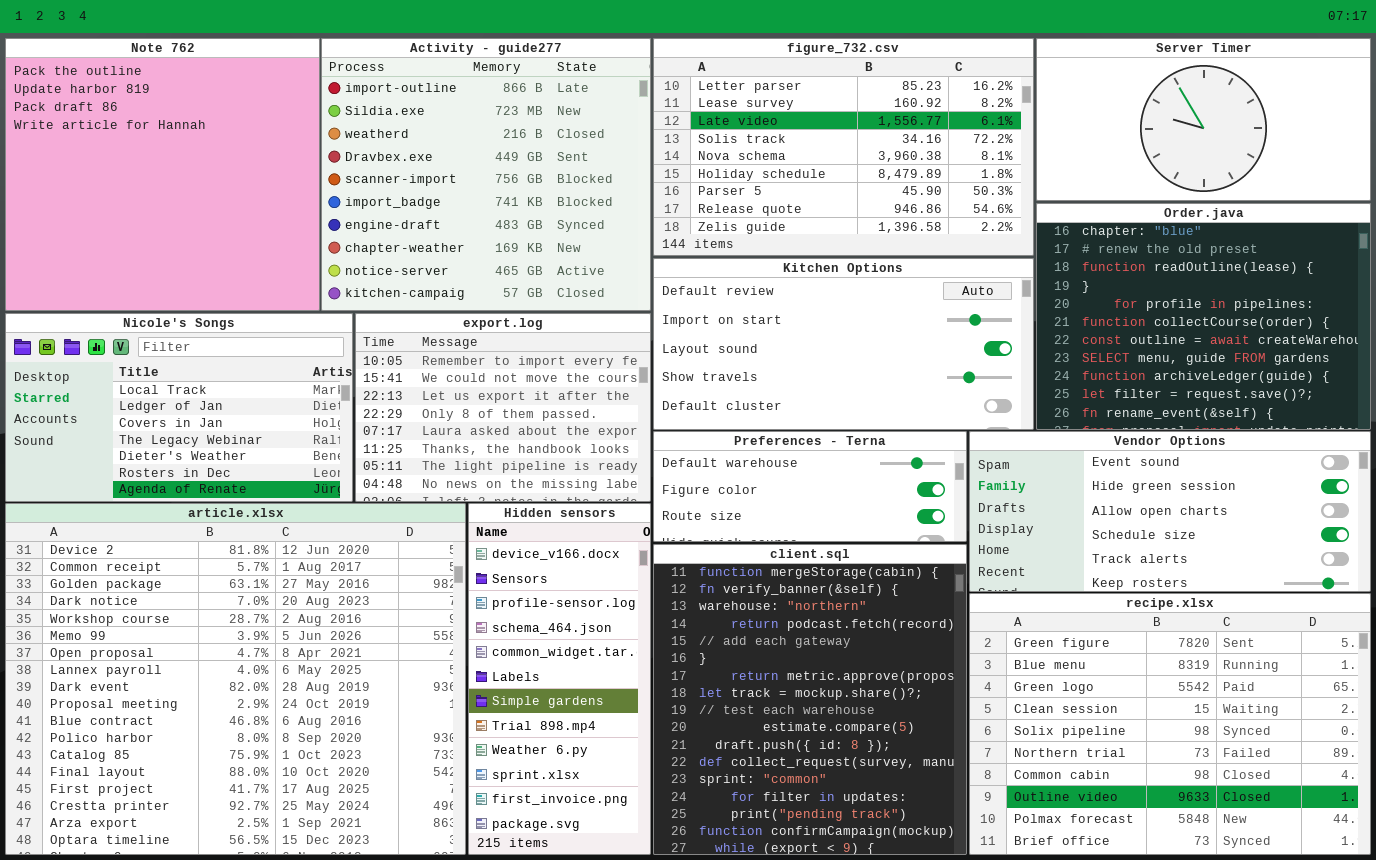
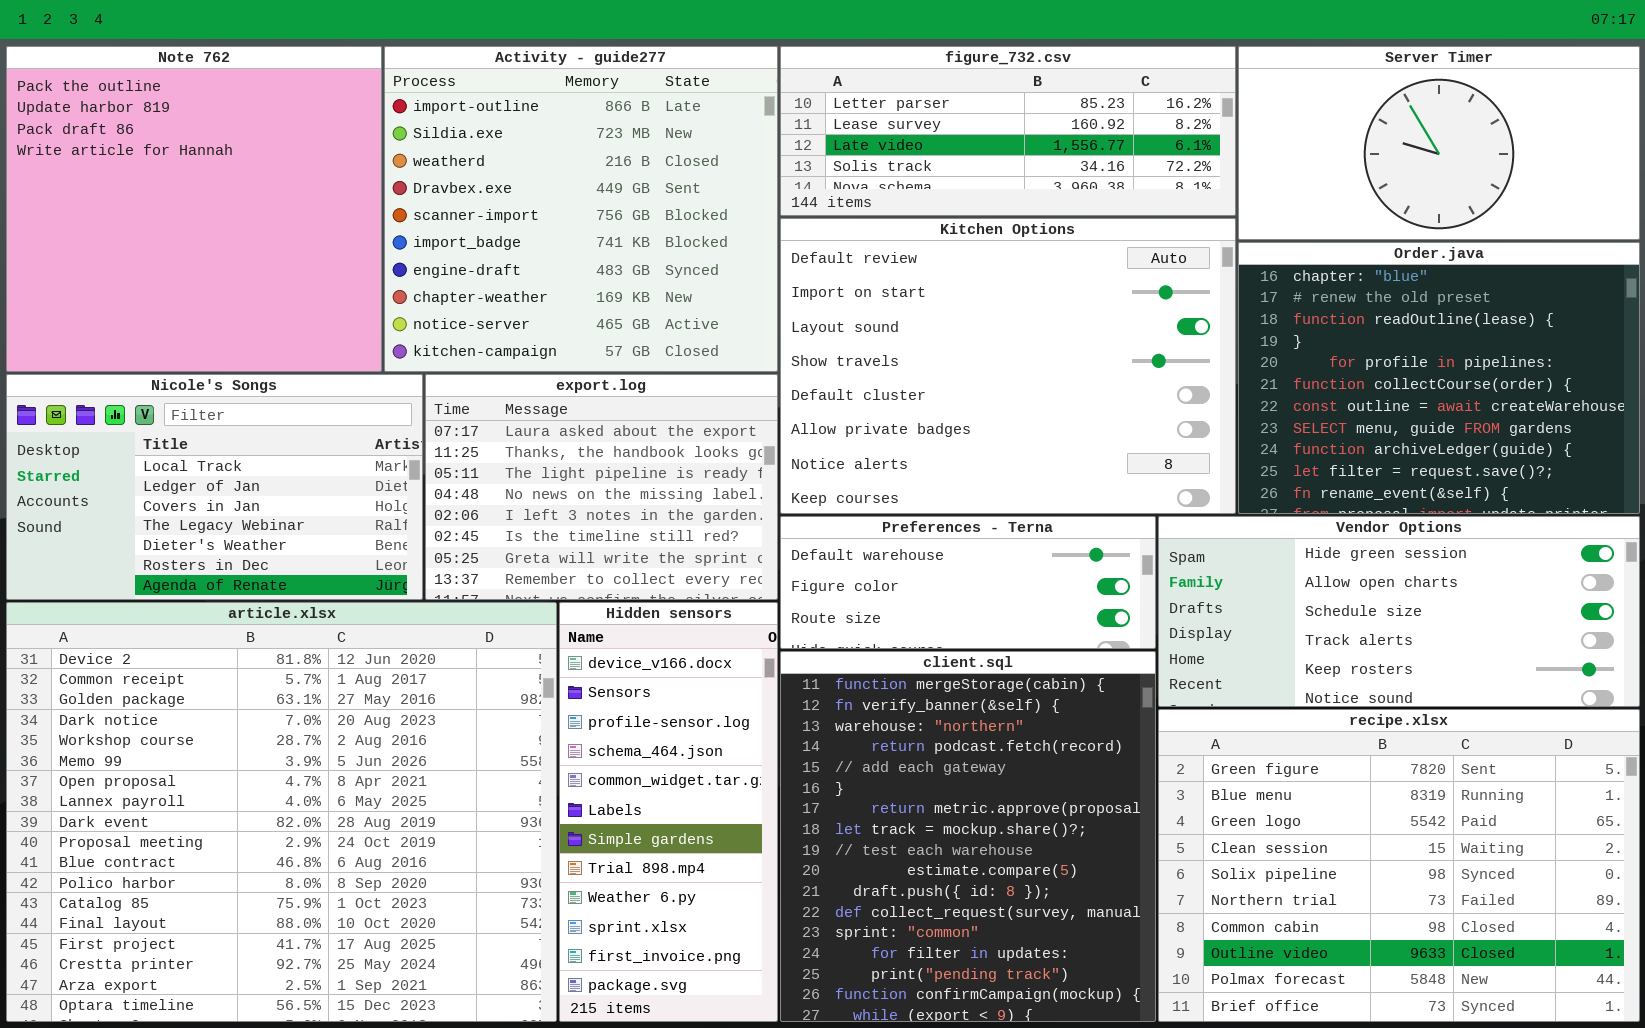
figure_732.csv: [653,38,1034,256] -> [780,46,1236,216], resized
Kitchen Options: [653,258,1034,430] -> [780,218,1236,514], resized
export.log: [355,313,651,502] -> [425,374,778,600], scrolled down 4 rows
Vendor Options: [969,431,1371,592] -> [1158,516,1640,707], scrolled down 1 row

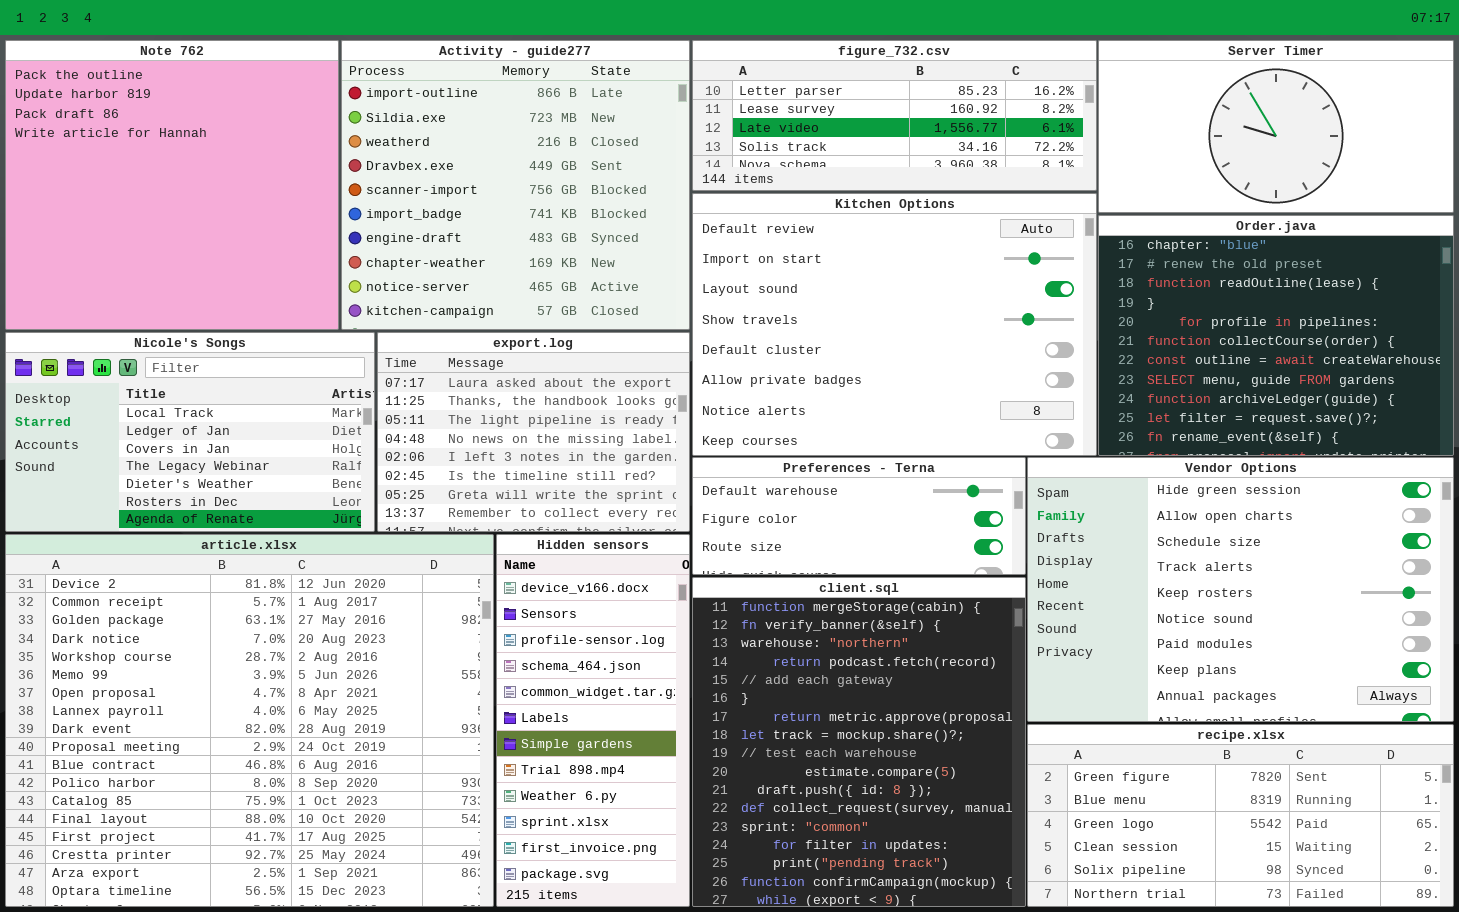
Vendor Options: [1158,516,1640,707] -> [1027,457,1454,722], resized
recipe.xlsx: [1158,709,1640,1022] -> [1027,724,1454,907], resized

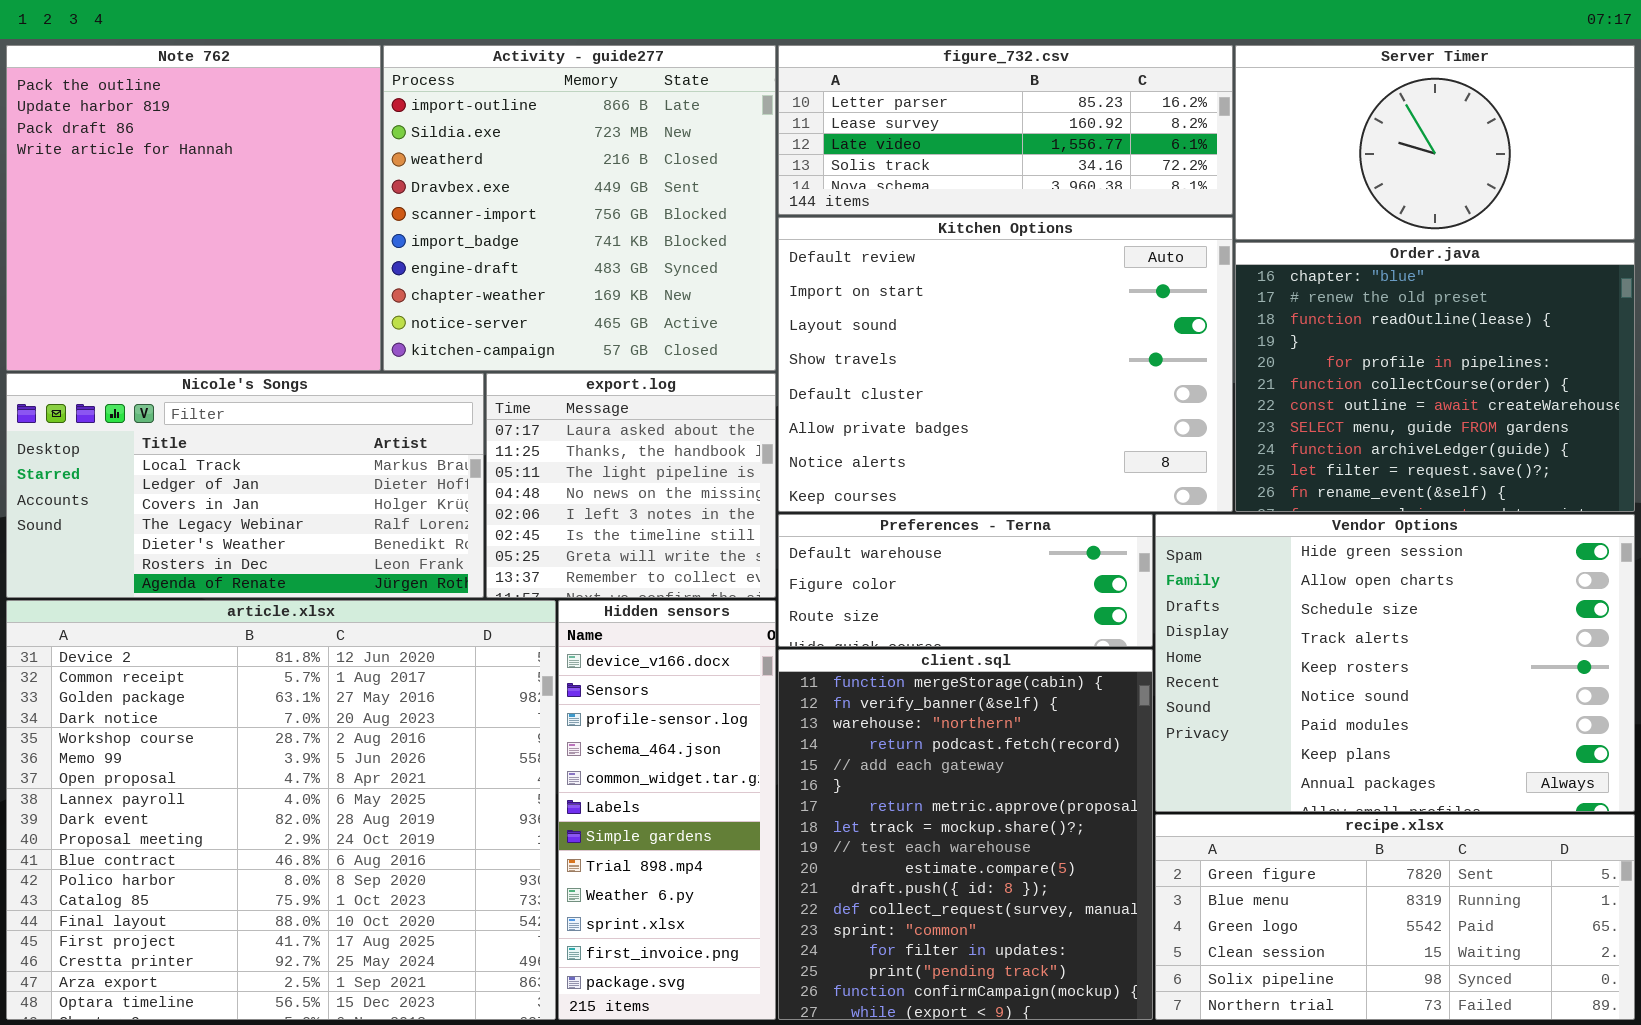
Nicole's Songs: [5,332,375,532] -> [6,373,484,598], resized
export.log: [377,332,690,532] -> [486,373,776,598], resized

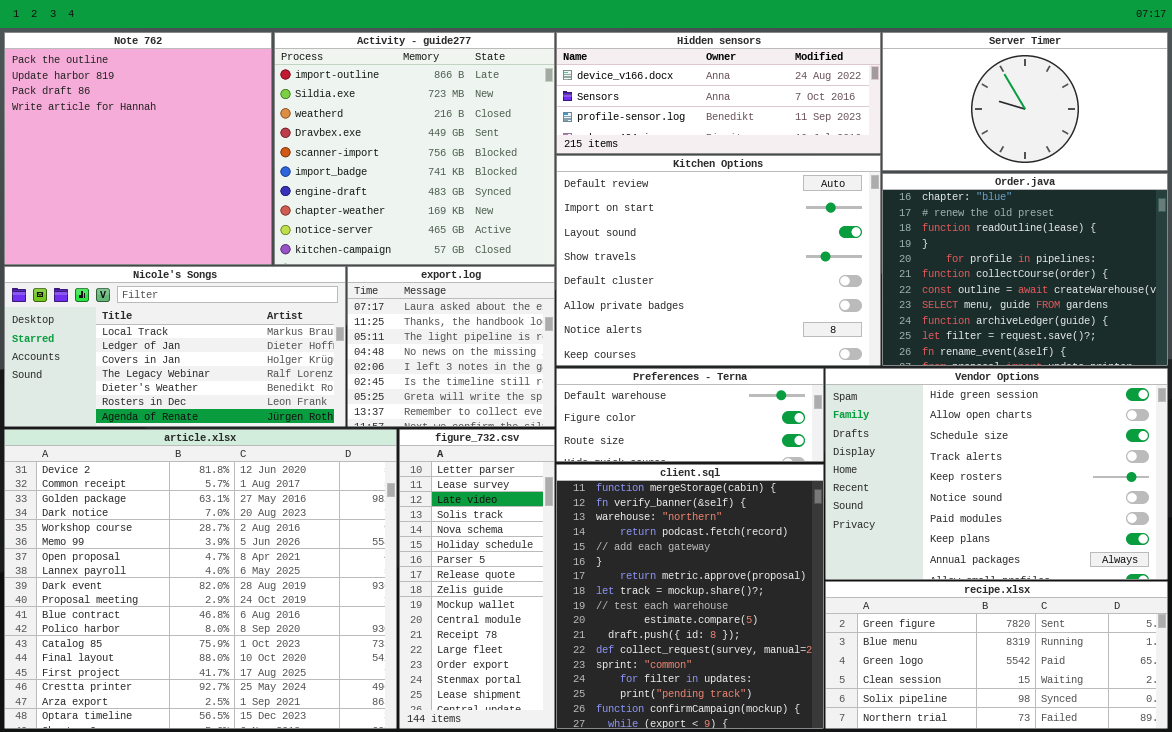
figure_732.csv: [778,45,1233,215] -> [399,429,555,729], moved, resized
Hidden sensors: [558,600,776,1020] -> [556,32,881,154], moved, resized

